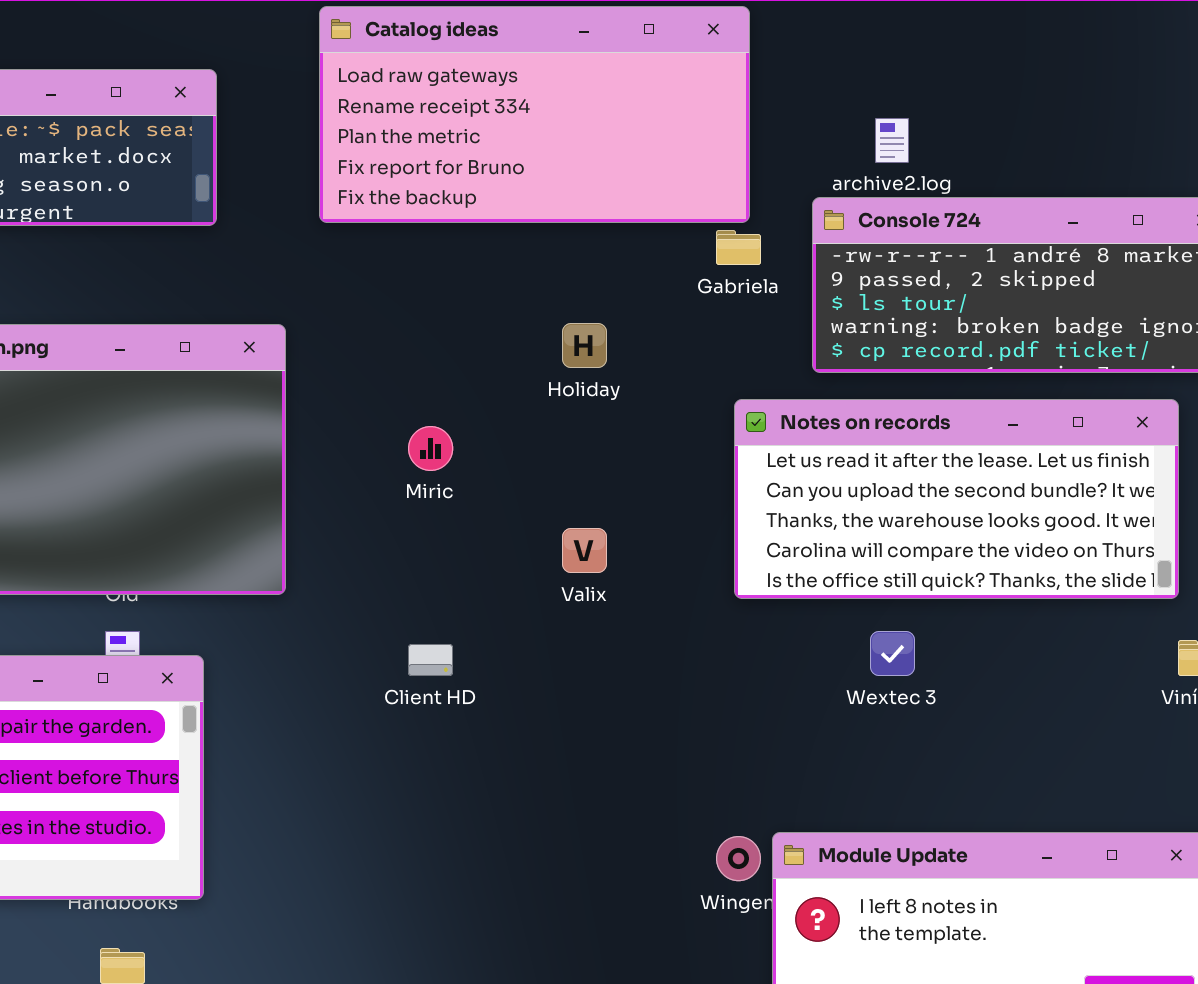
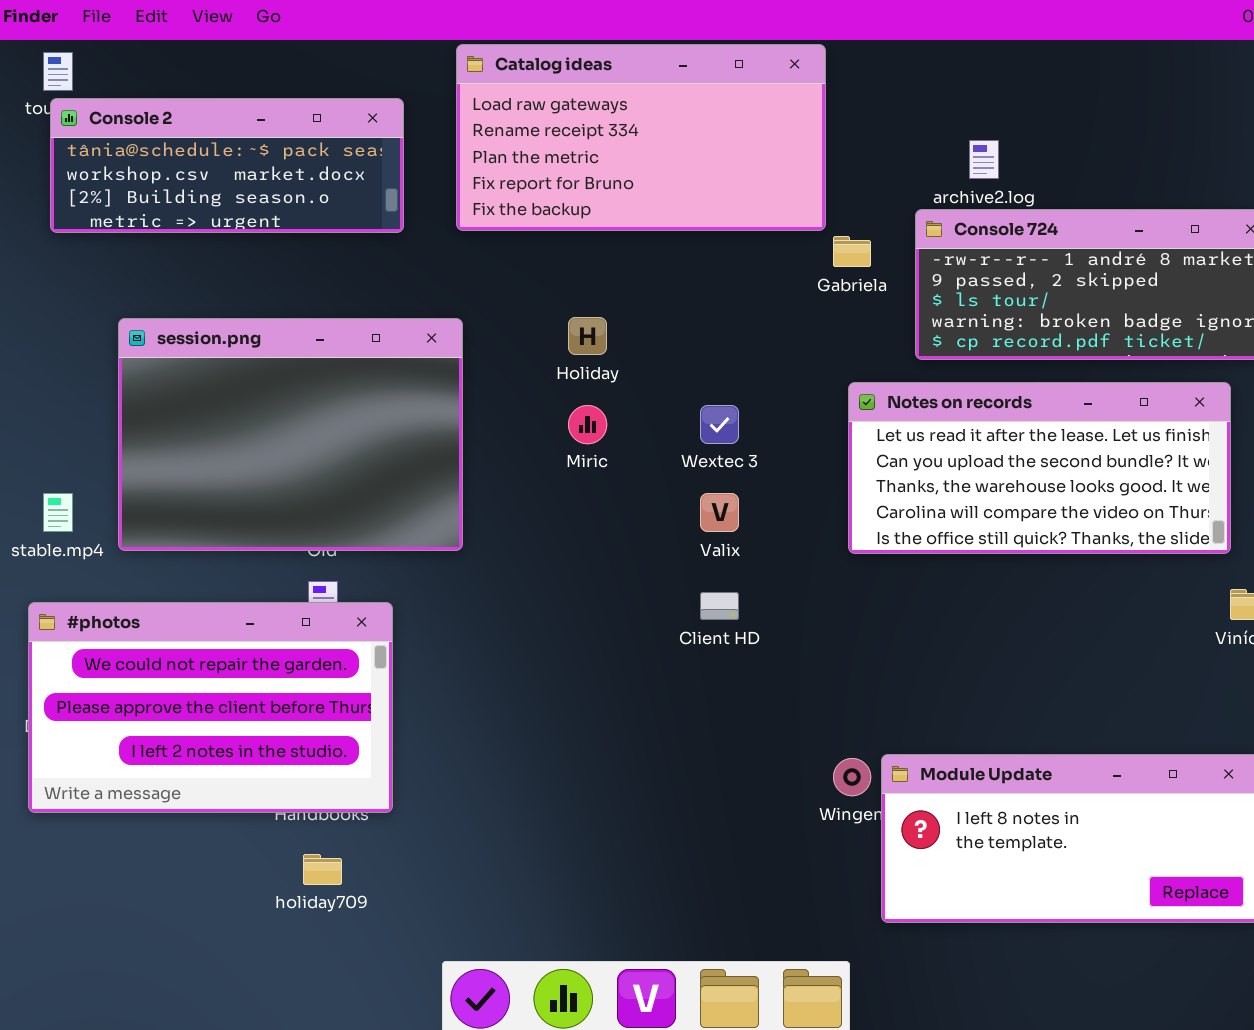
Catalog ideas: [319,6,750,223] -> [456,44,826,231], moved
Holiday: [562,323,607,368] -> [568,317,607,355], moved
Wextec 3: [870,631,915,676] -> [700,405,739,444], moved
Client HD: [408,644,453,676] -> [700,592,739,620], moved

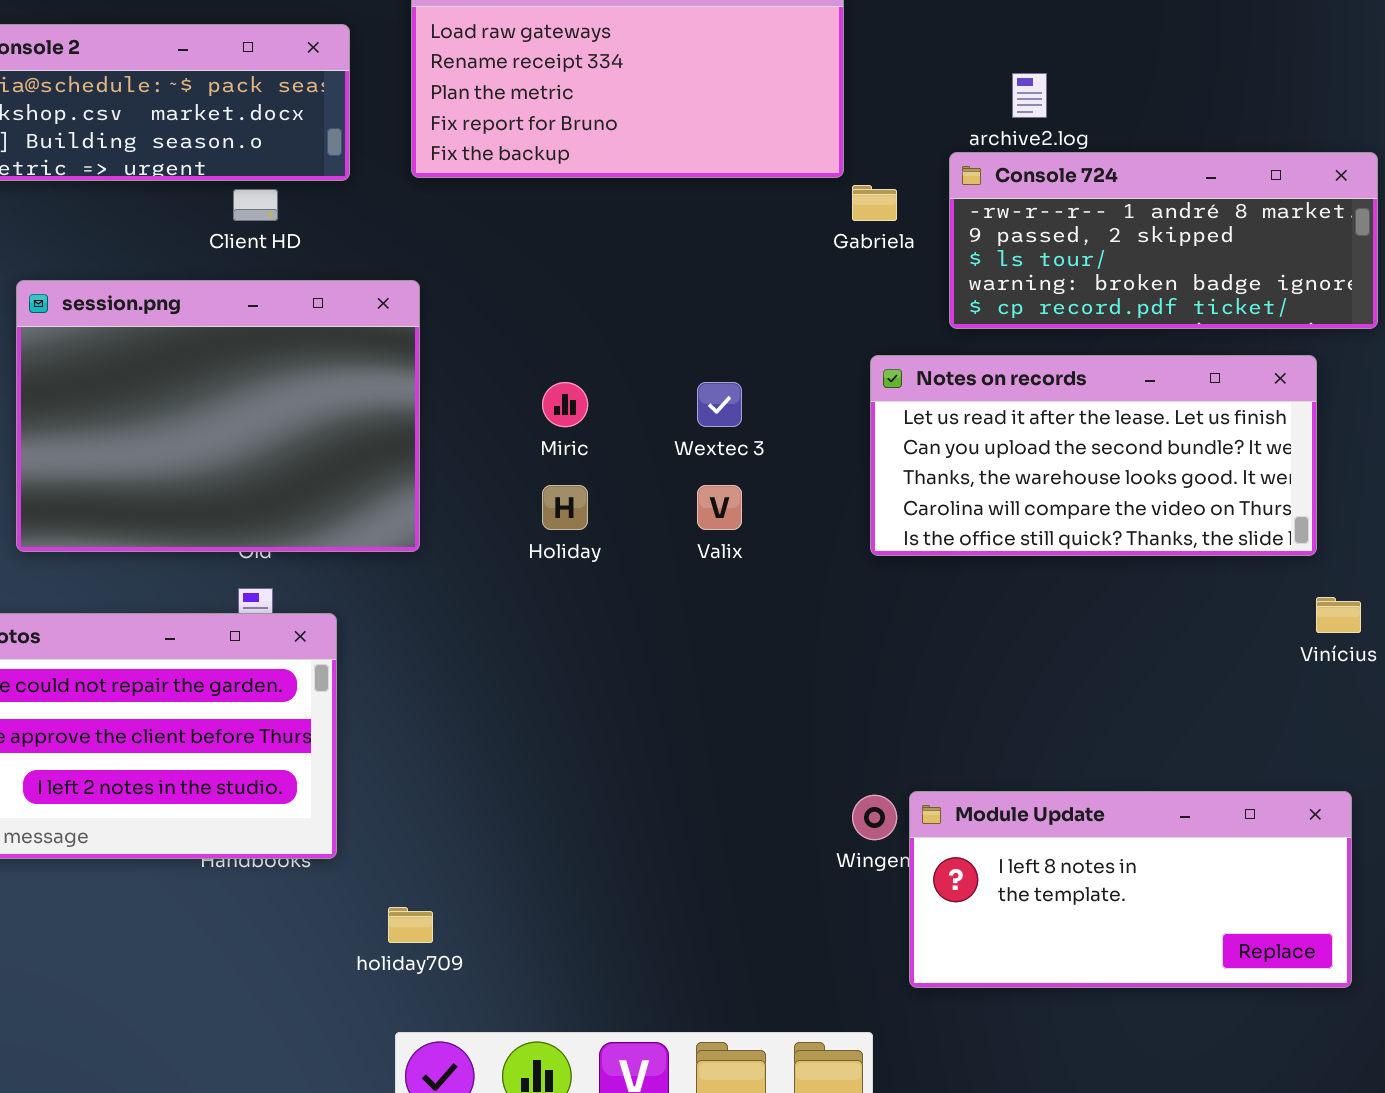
Holiday: [568,317,607,355] -> [542,485,588,530], moved
Client HD: [700,592,739,620] -> [233,189,278,221], moved
holiday709: [303,854,342,885] -> [388,907,433,943], moved

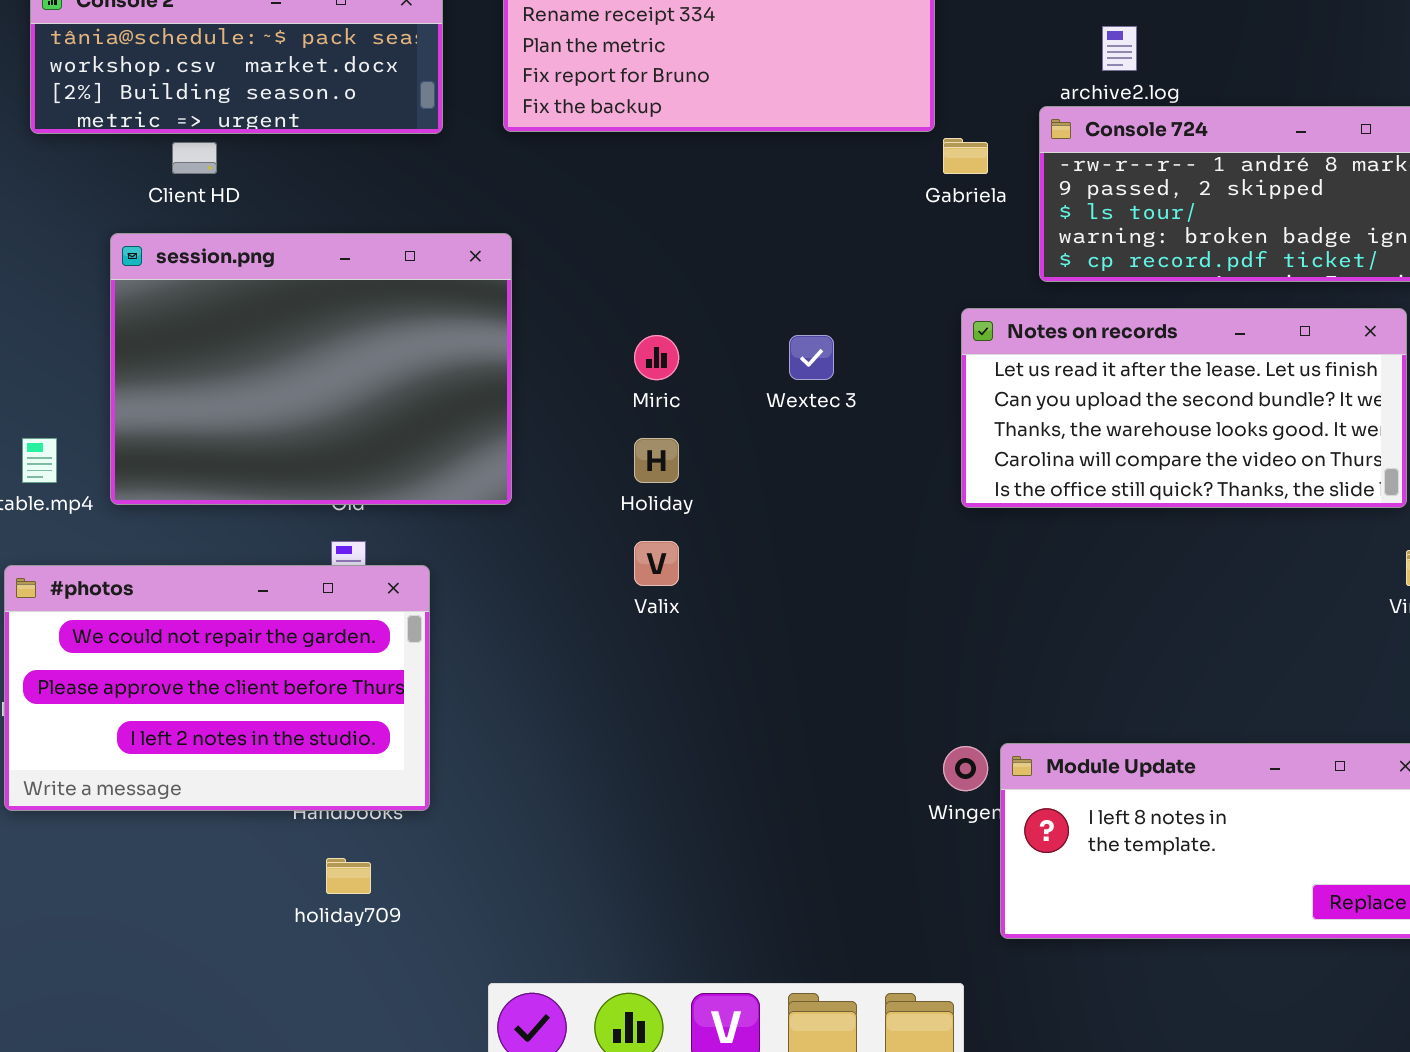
Client HD: [233,189,278,221] -> [172,142,217,174], moved
Valix: [697,485,742,530] -> [634,541,679,586], moved
holiday709: [388,907,433,943] -> [326,858,371,894], moved

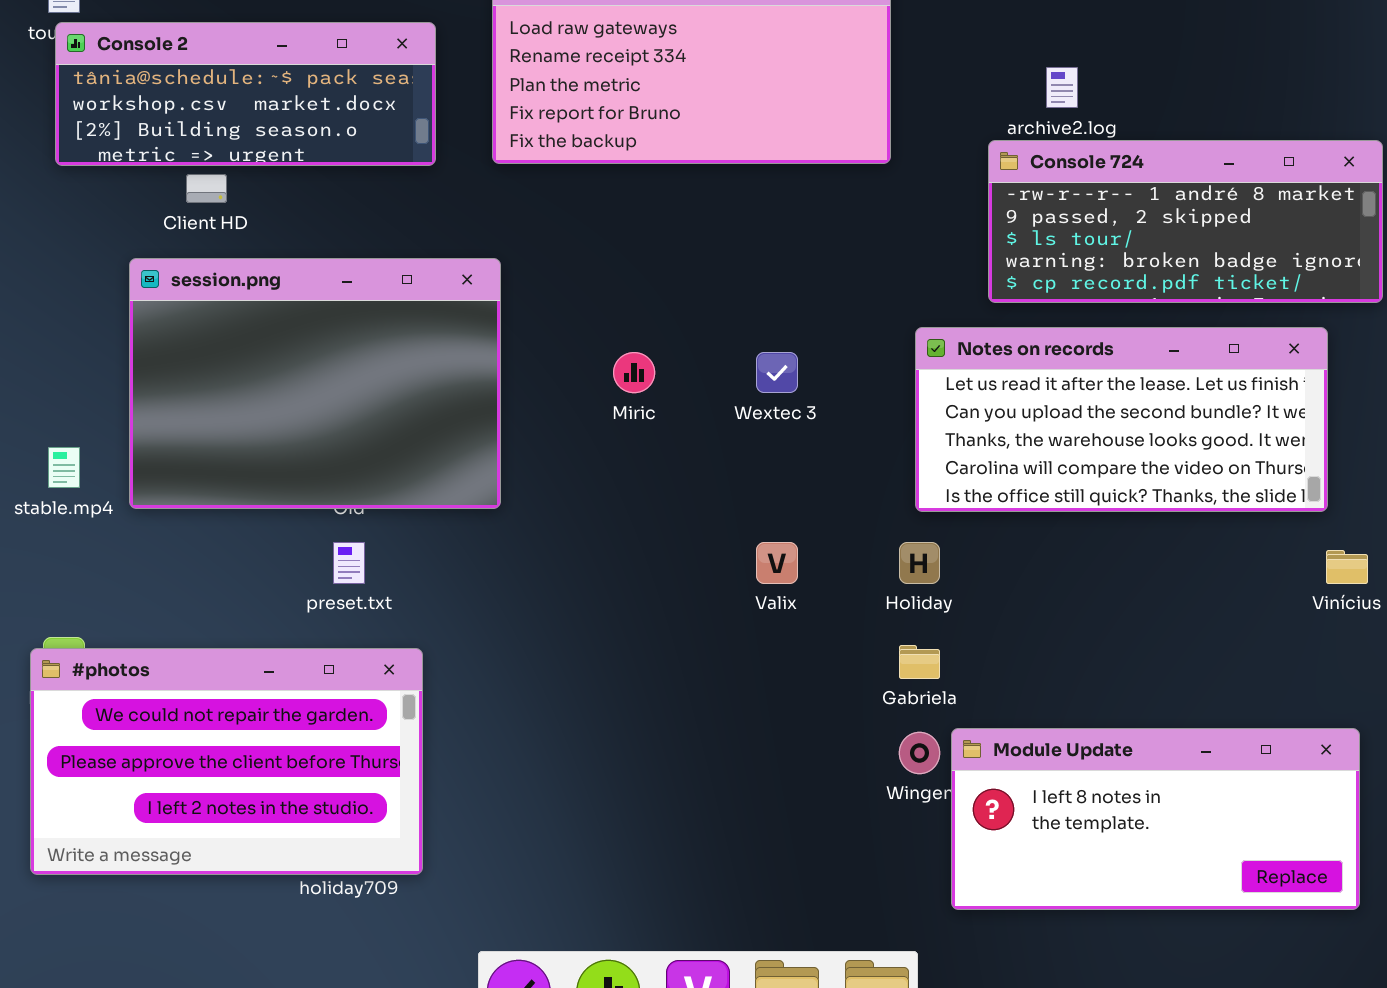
Gabriela: [943,138,988,174] -> [899,645,940,679], moved
Holiday: [634,438,679,483] -> [899,542,940,584], moved
Valix: [634,541,679,586] -> [756,542,798,584], moved
#photos: [4,565,430,811] -> [30,648,423,875], moved

